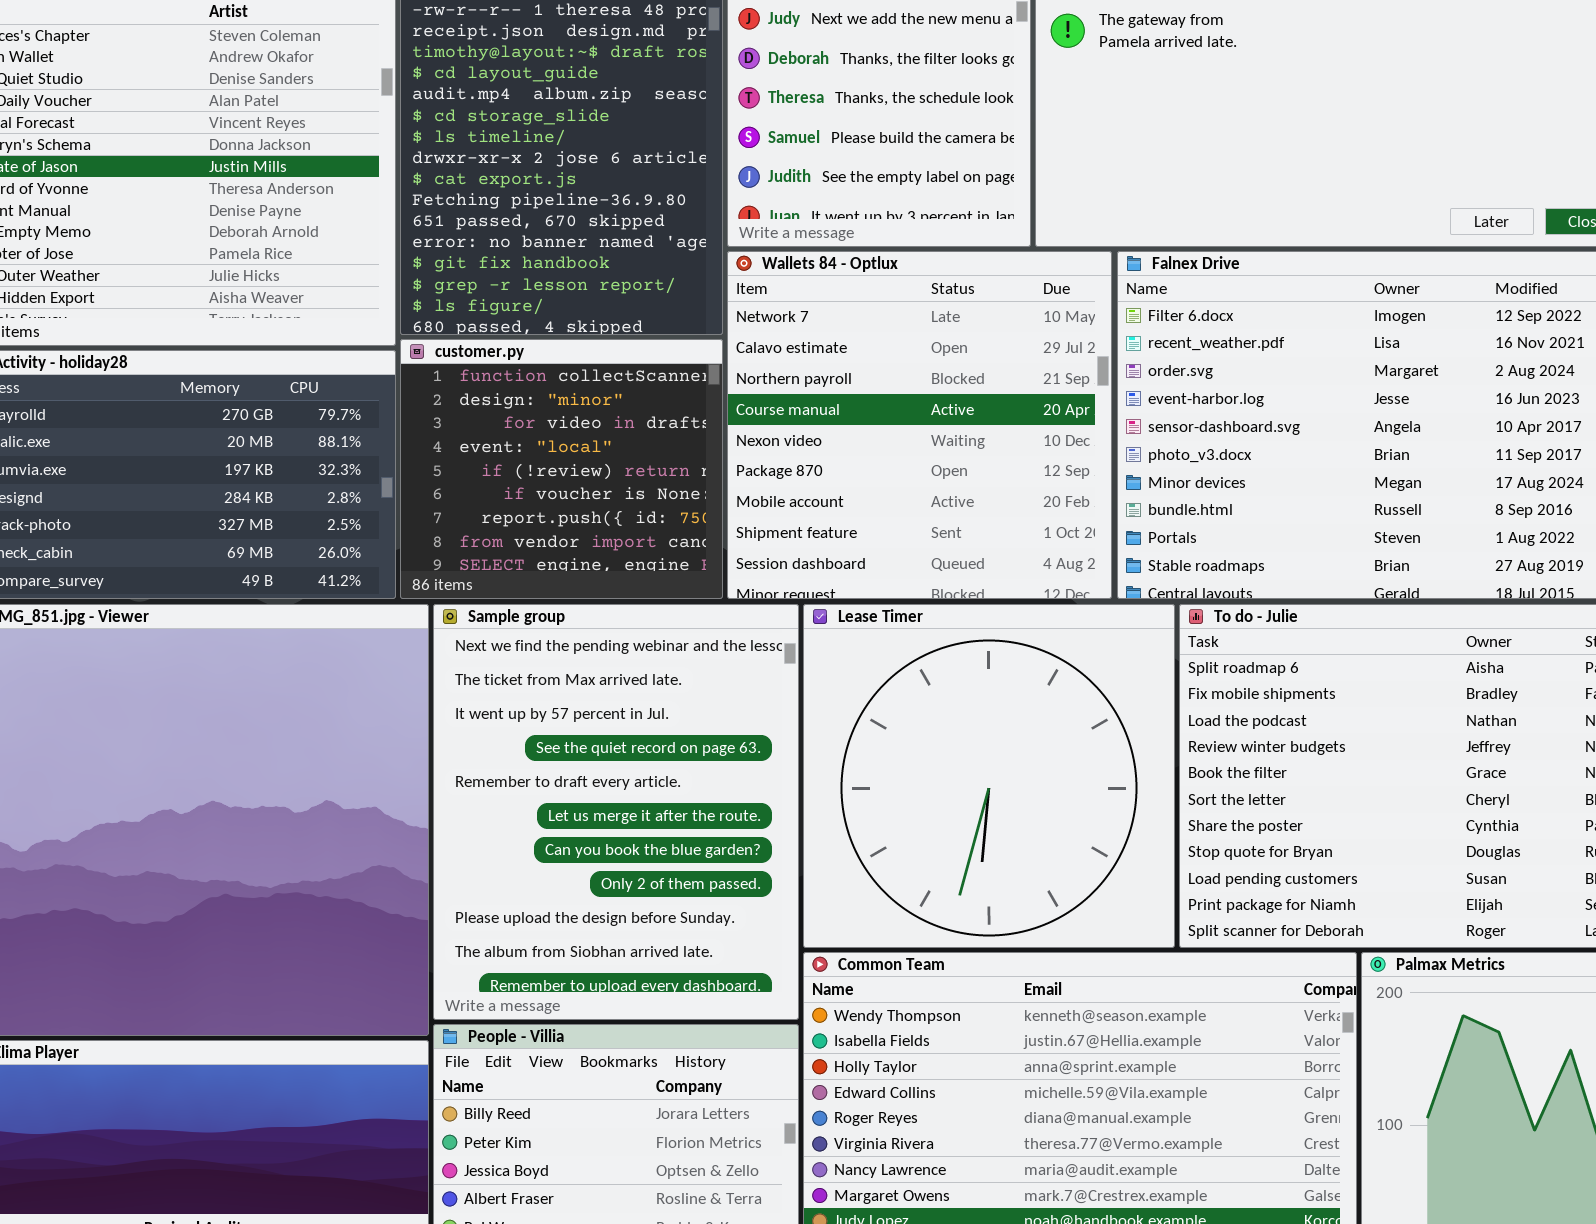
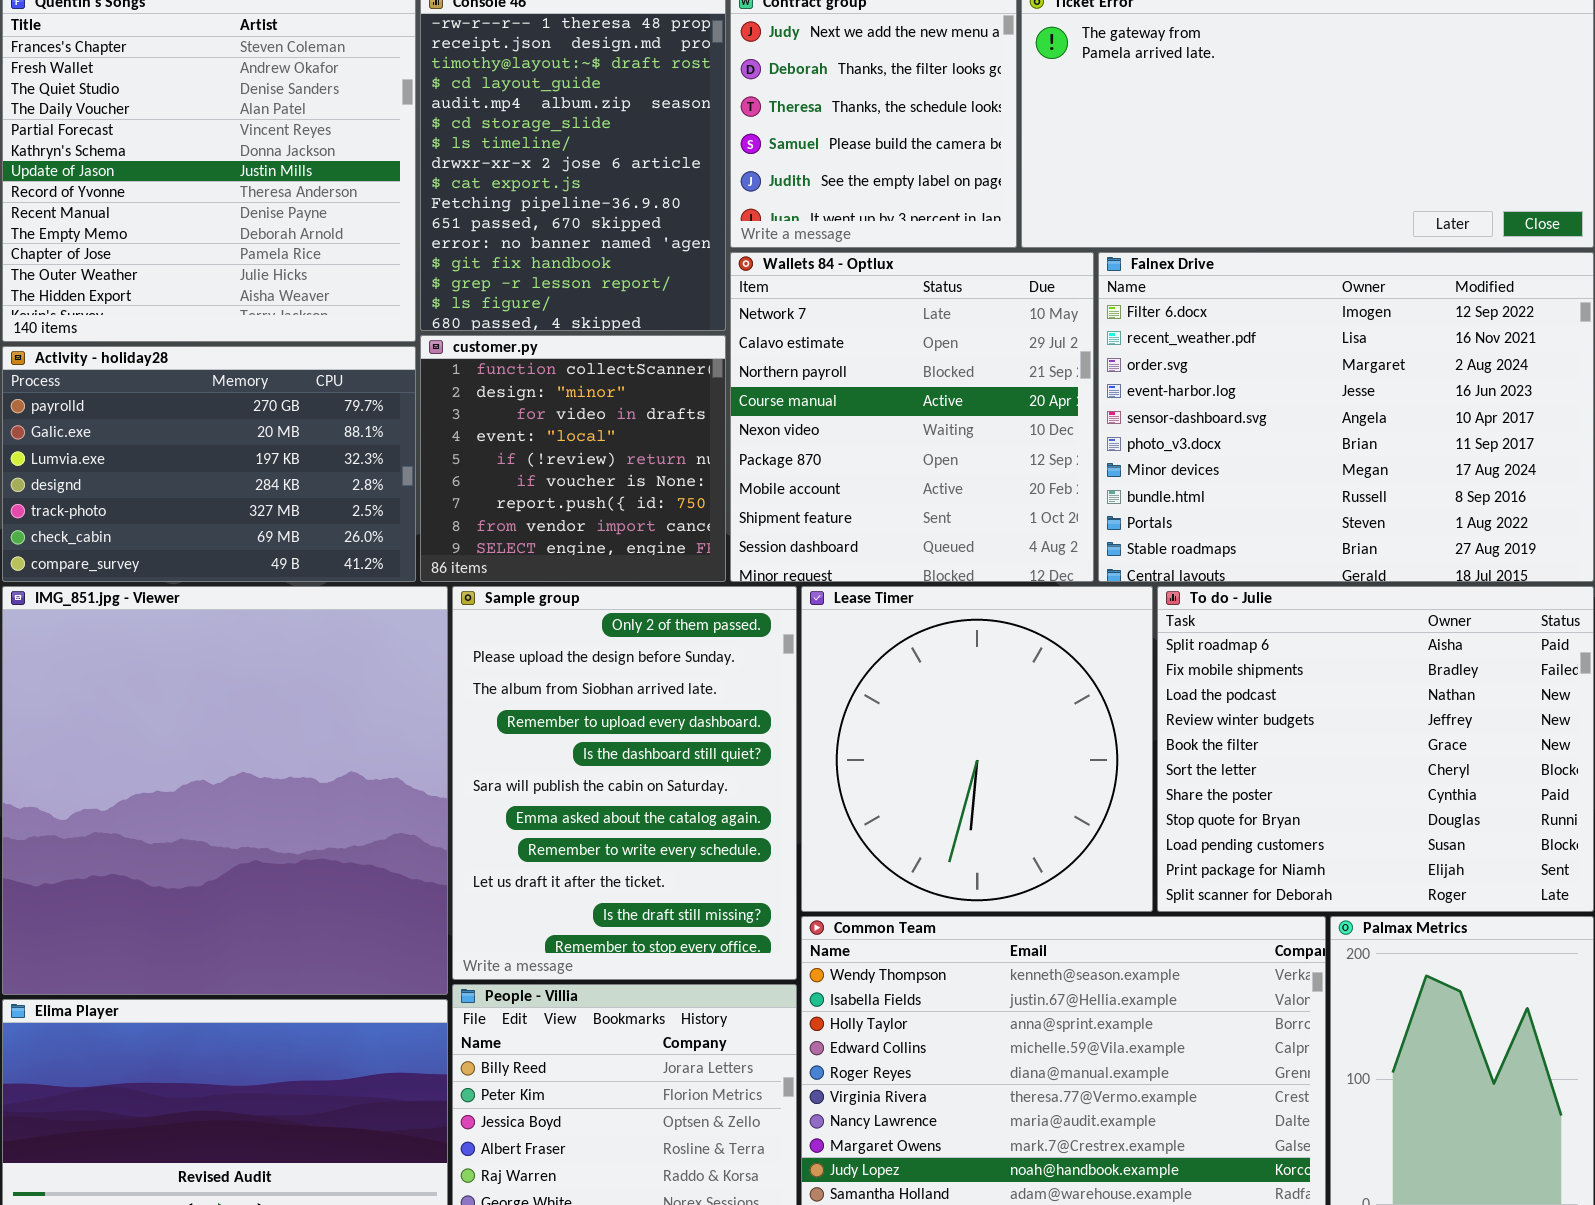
Sample group: [433,604,799,1020] -> [452,586,797,980], scrolled down 7 rows

